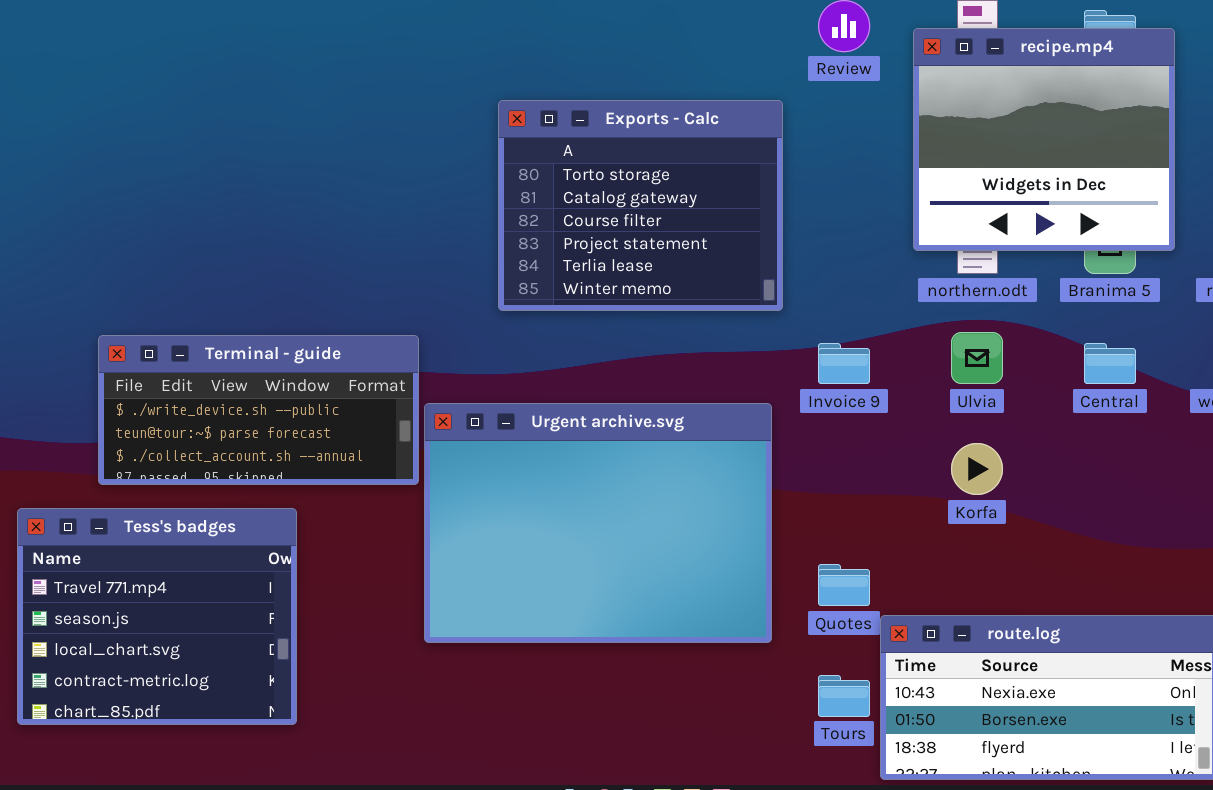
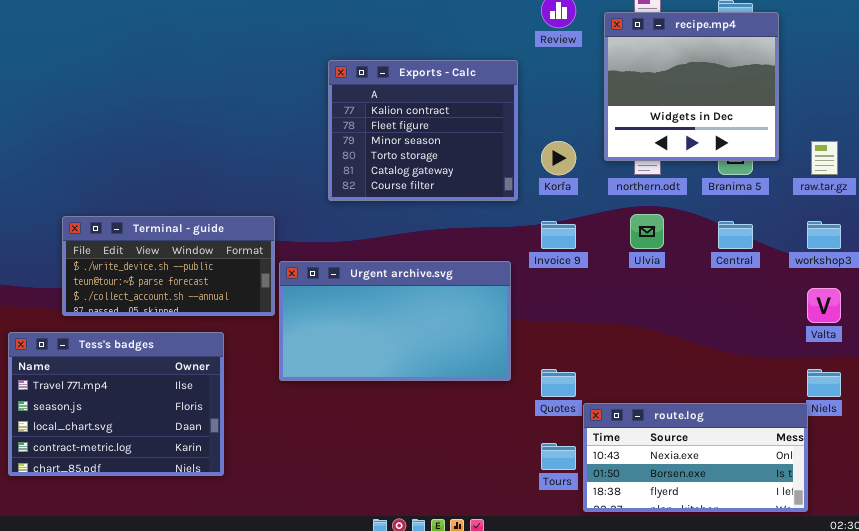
Exports - Calc: [498,100,783,311] -> [328,60,518,201], scrolled up 3 rows
Urgent archive.svg: [424,403,772,643] -> [279,261,511,381], resized
Korfa: [951,443,1003,495] -> [541,141,576,175], moved
Tess's badges: [17,508,297,725] -> [8,332,224,476], resized

